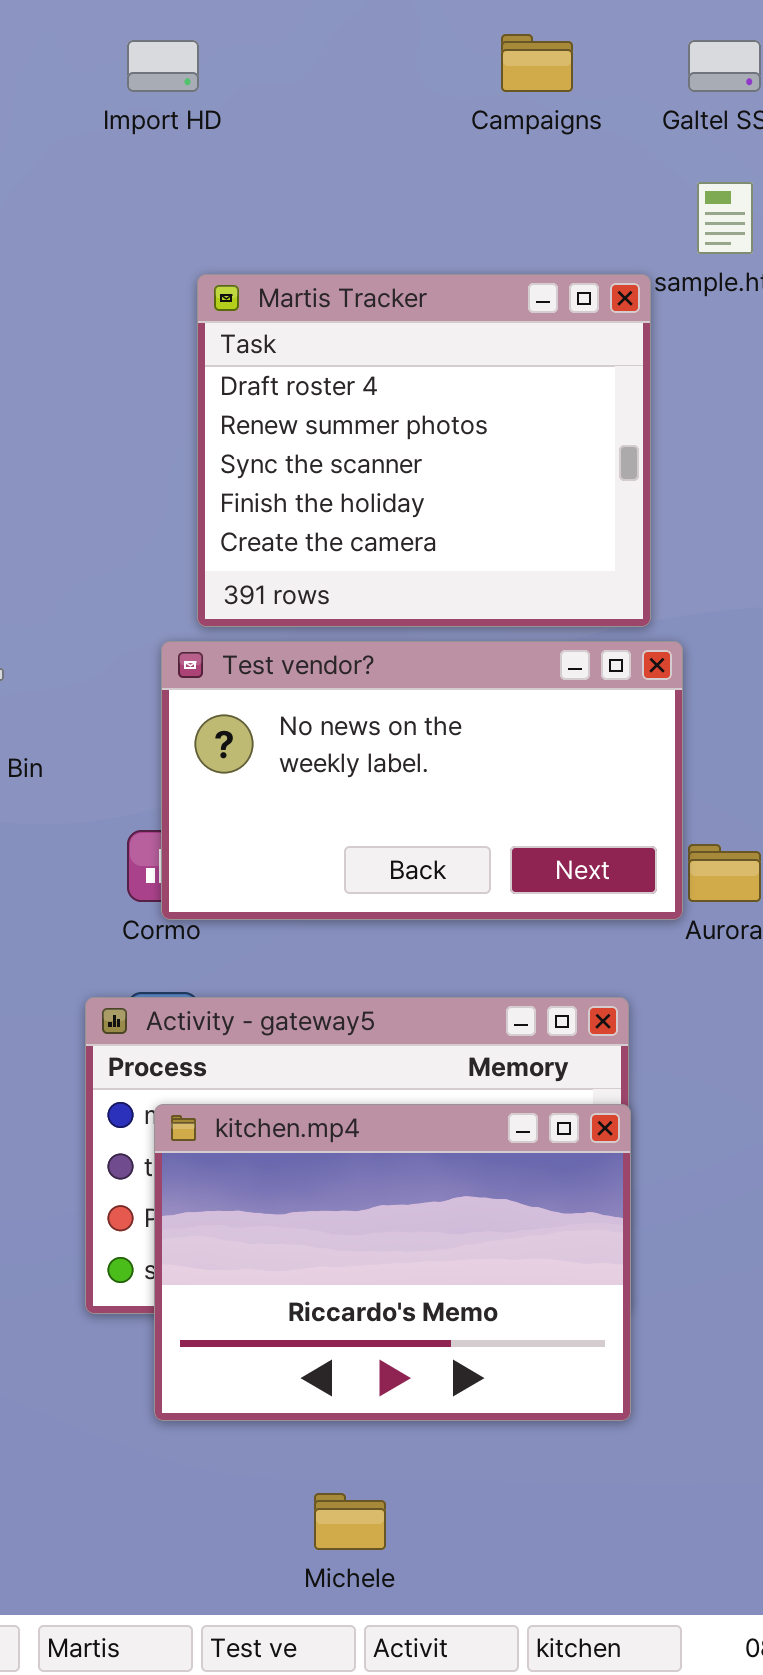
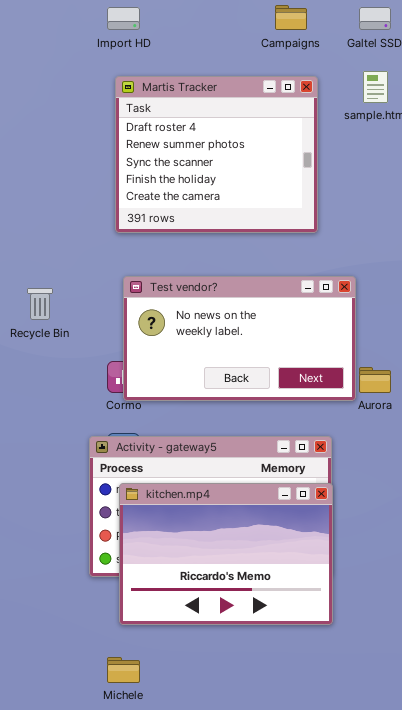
Martis Tracker: [197,274,651,627] -> [115,76,318,233], moved
Michele: [314,1493,386,1550] -> [107,657,140,683], moved

